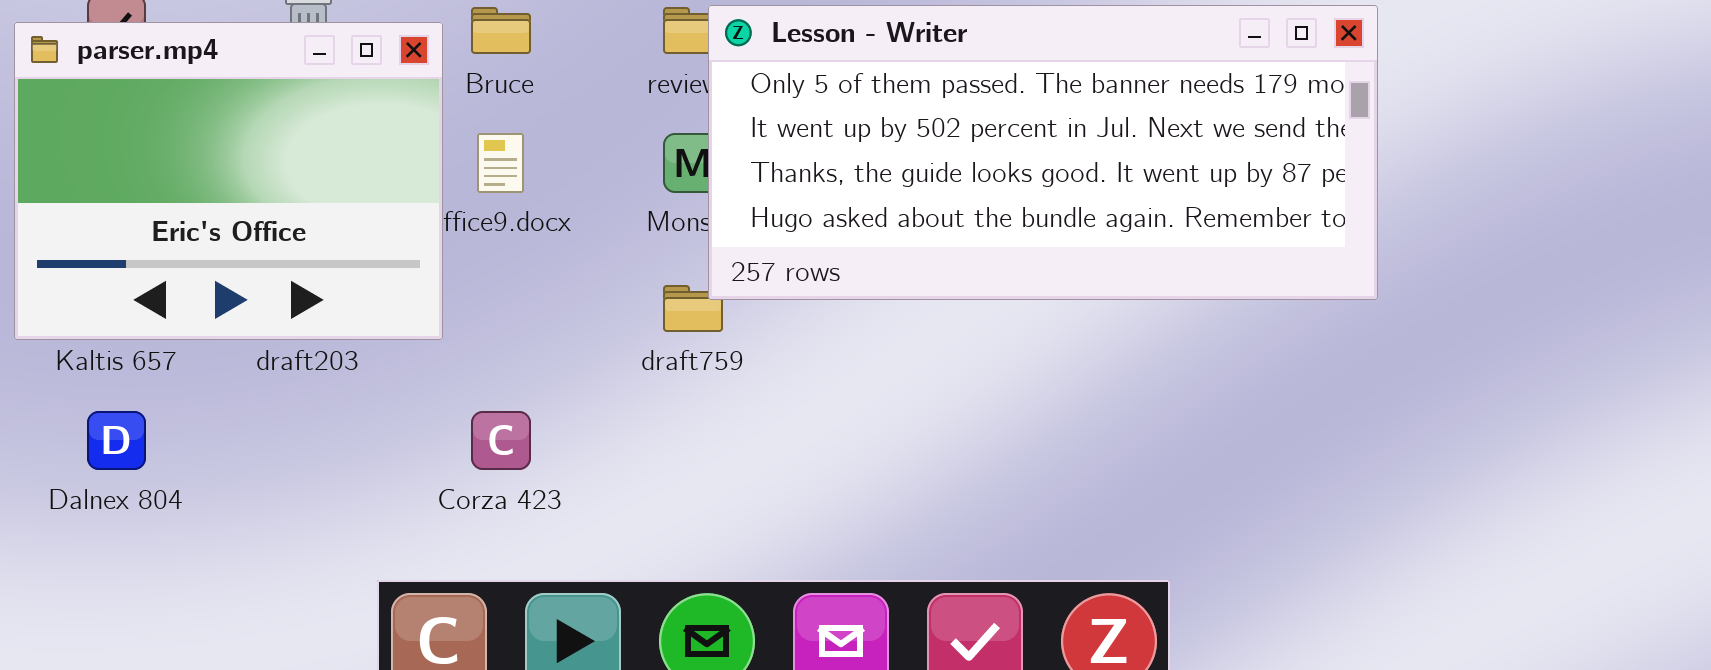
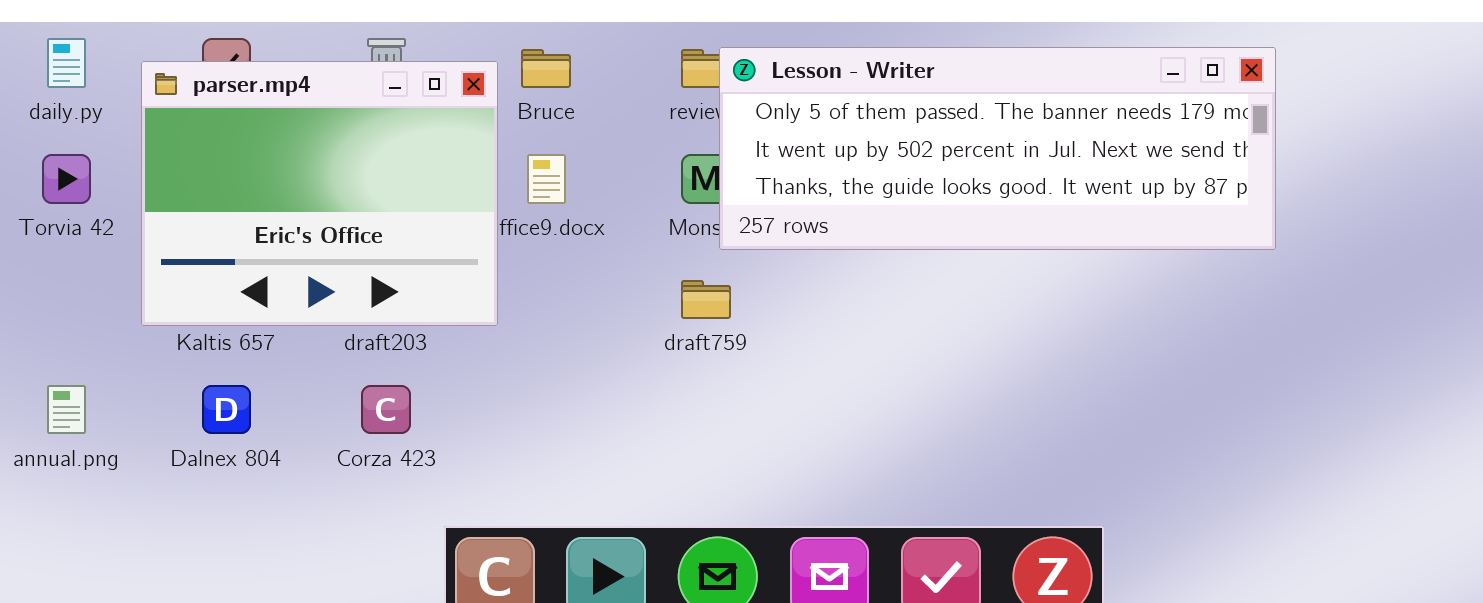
Lesson - Writer: [708,5,1378,300] -> [719,47,1276,250], resized
Corza 423: [471,411,531,470] -> [361,385,411,434], moved

